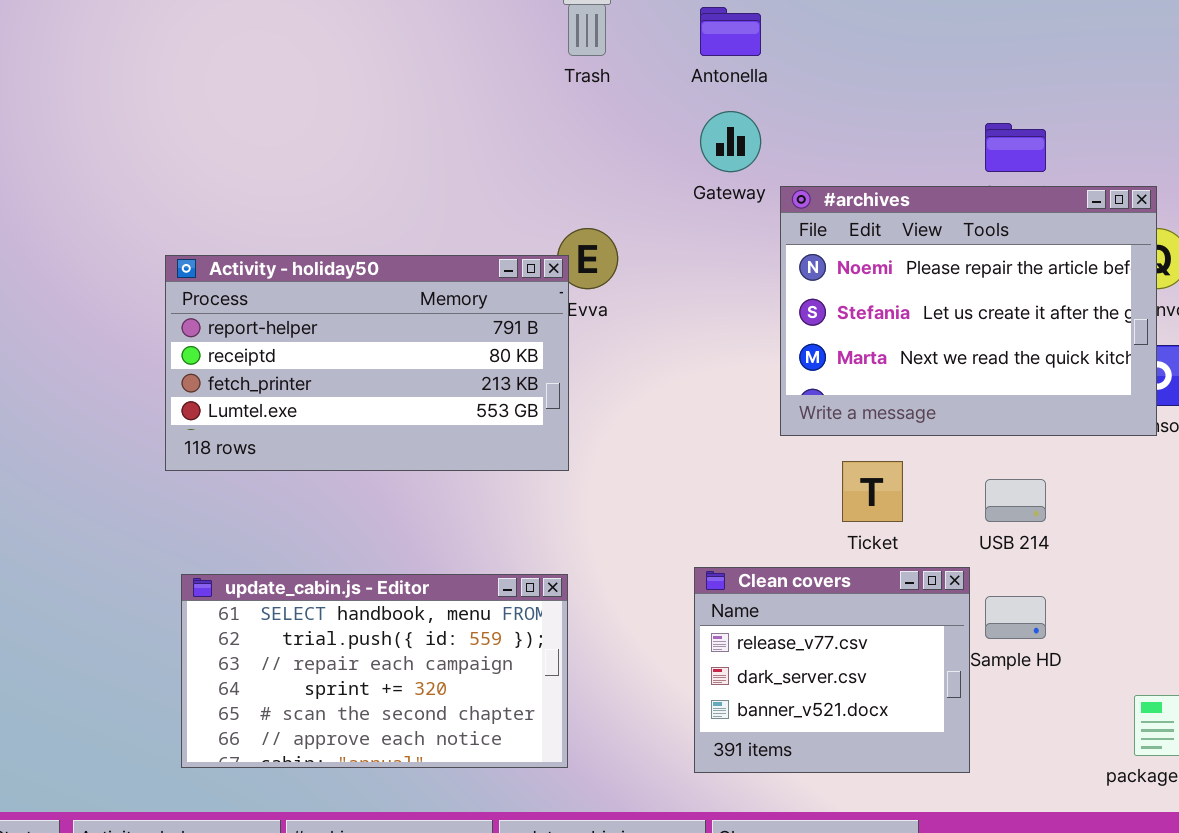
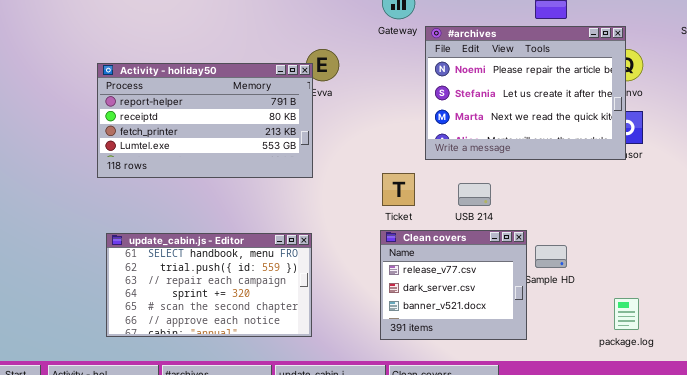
Ticket: [842,461,903,522] -> [382,173,415,206], moved
USB 214: [985,479,1046,522] -> [458,183,491,206], moved

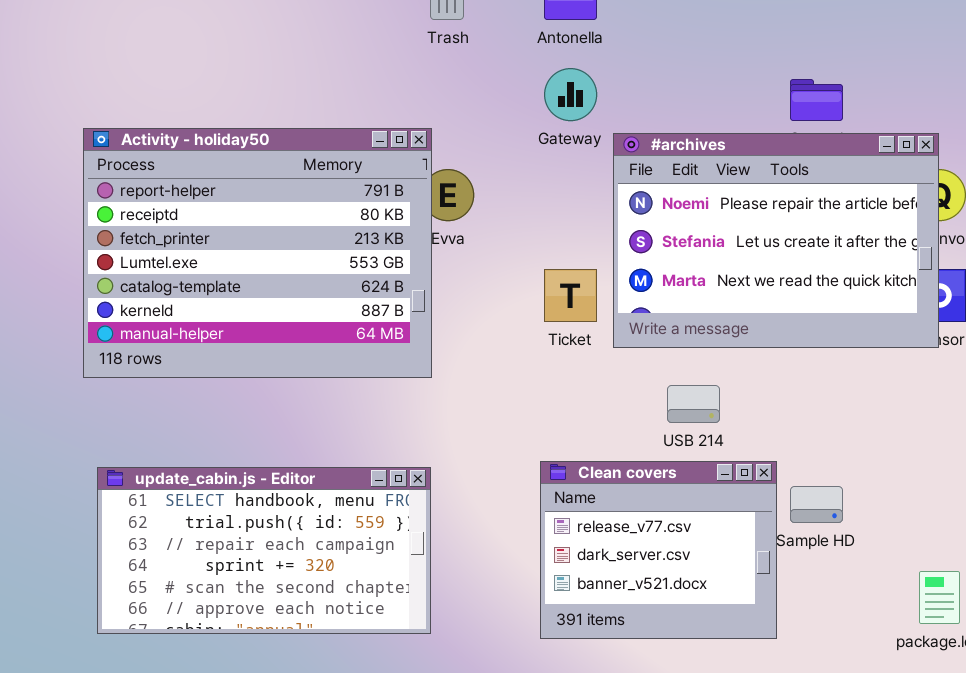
Activity - holiday50: [97,63,313,178] -> [83,128,432,378], resized
Ticket: [382,173,415,206] -> [544,269,597,322], moved

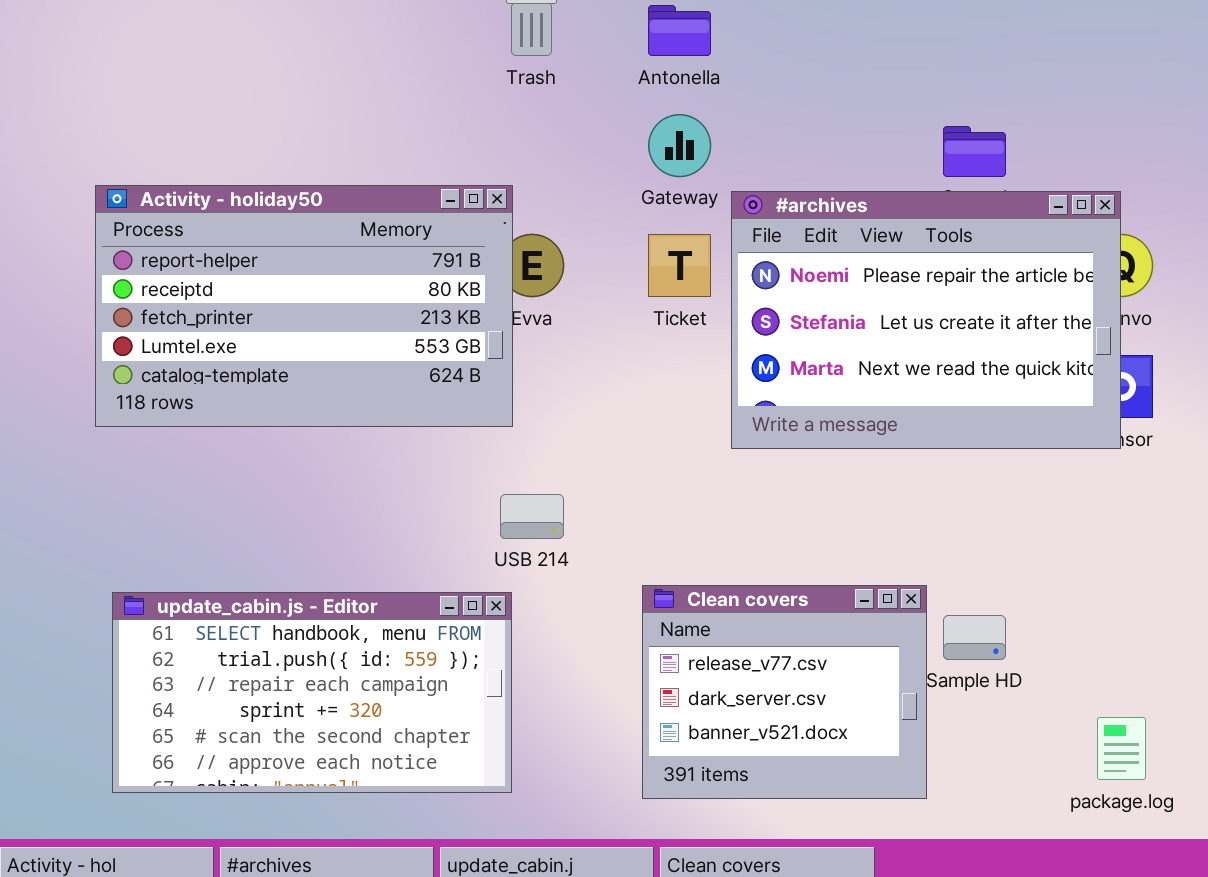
Activity - holiday50: [83,128,432,378] -> [95,185,513,427], resized
Ticket: [544,269,597,322] -> [648,234,711,297], moved
USB 214: [667,385,720,423] -> [500,494,564,539], moved

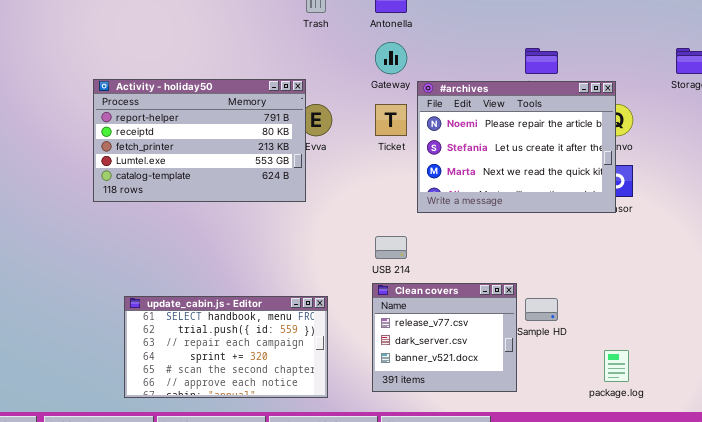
USB 214: [500,494,564,539] -> [375,236,407,259], moved
update_cabin.js - Editor: [112,592,512,793] -> [124,296,328,398], moved

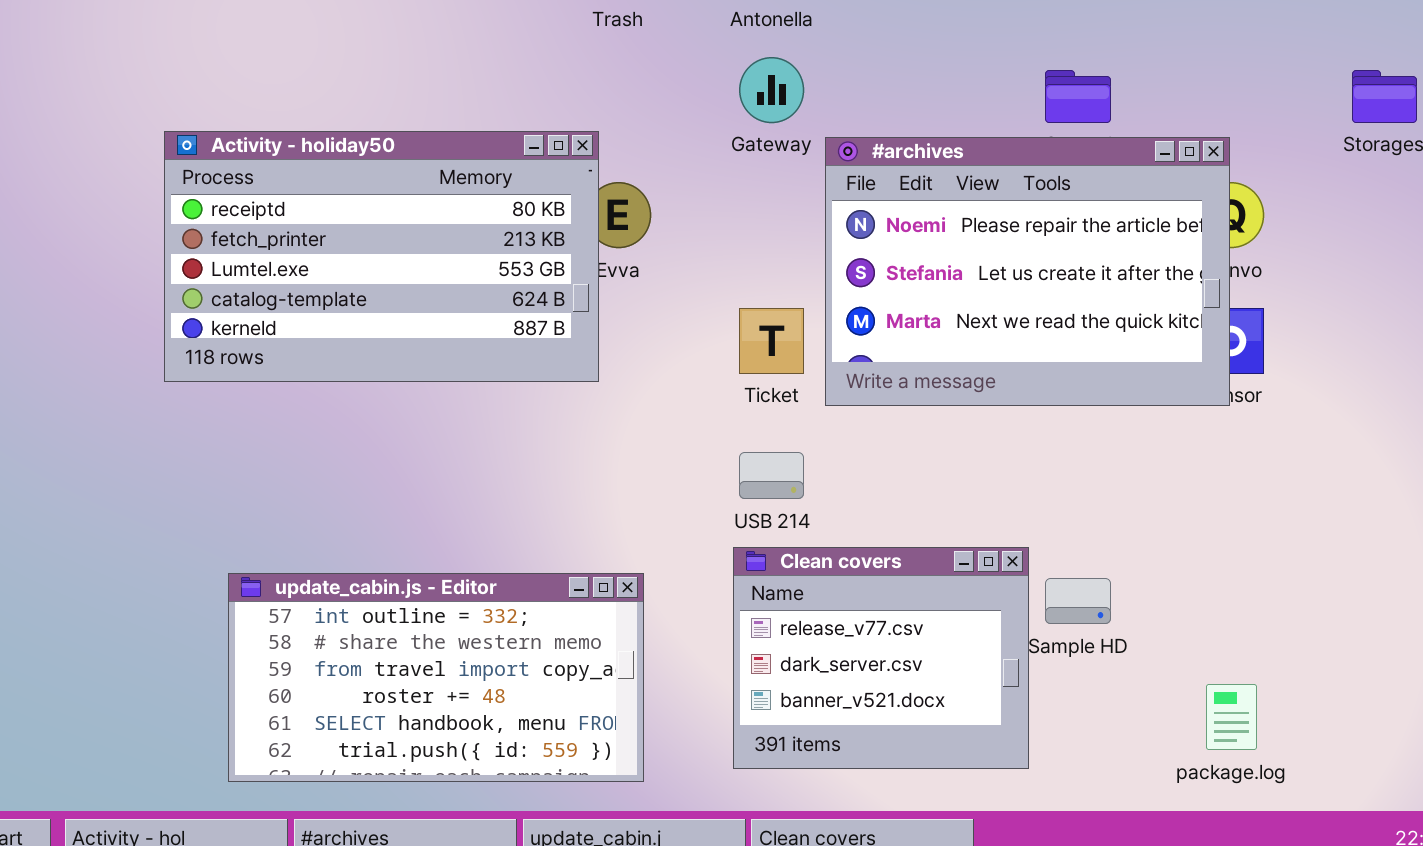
Activity - holiday50: [93,79,306,202] -> [164,131,599,382], scrolled down 1 row
Ticket: [375,104,407,136] -> [739,308,804,374], moved
update_cabin.js - Editor: [124,296,328,398] -> [228,573,644,782], scrolled up 4 rows

